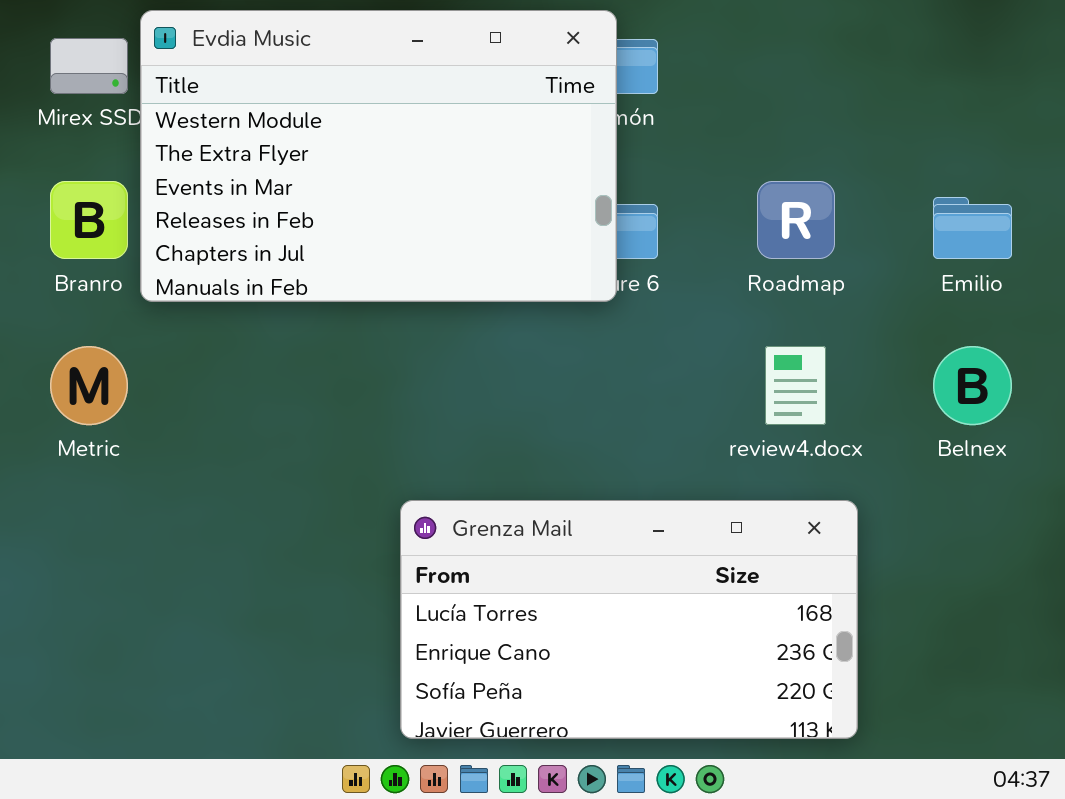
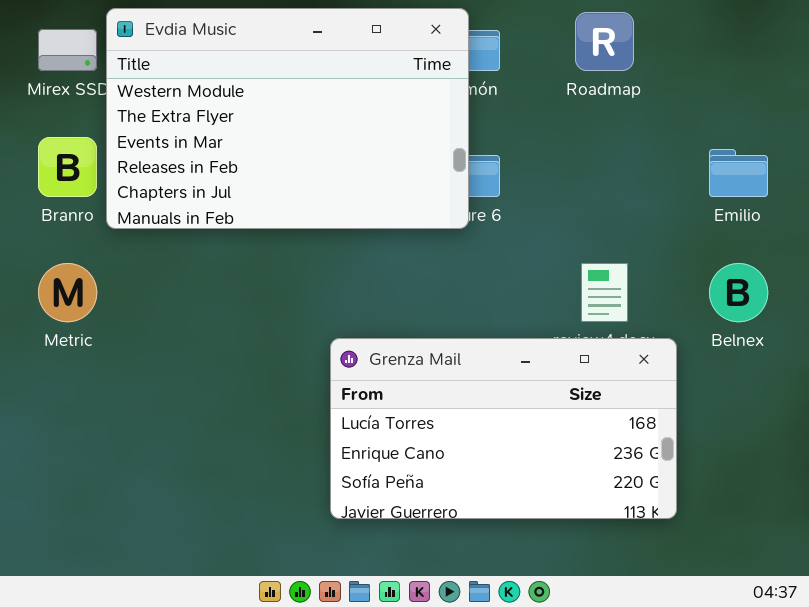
Roadmap: [757,181,835,259] -> [575,12,634,71], moved
Grenza Mail: [400,500,858,739] -> [330,338,677,519], moved

